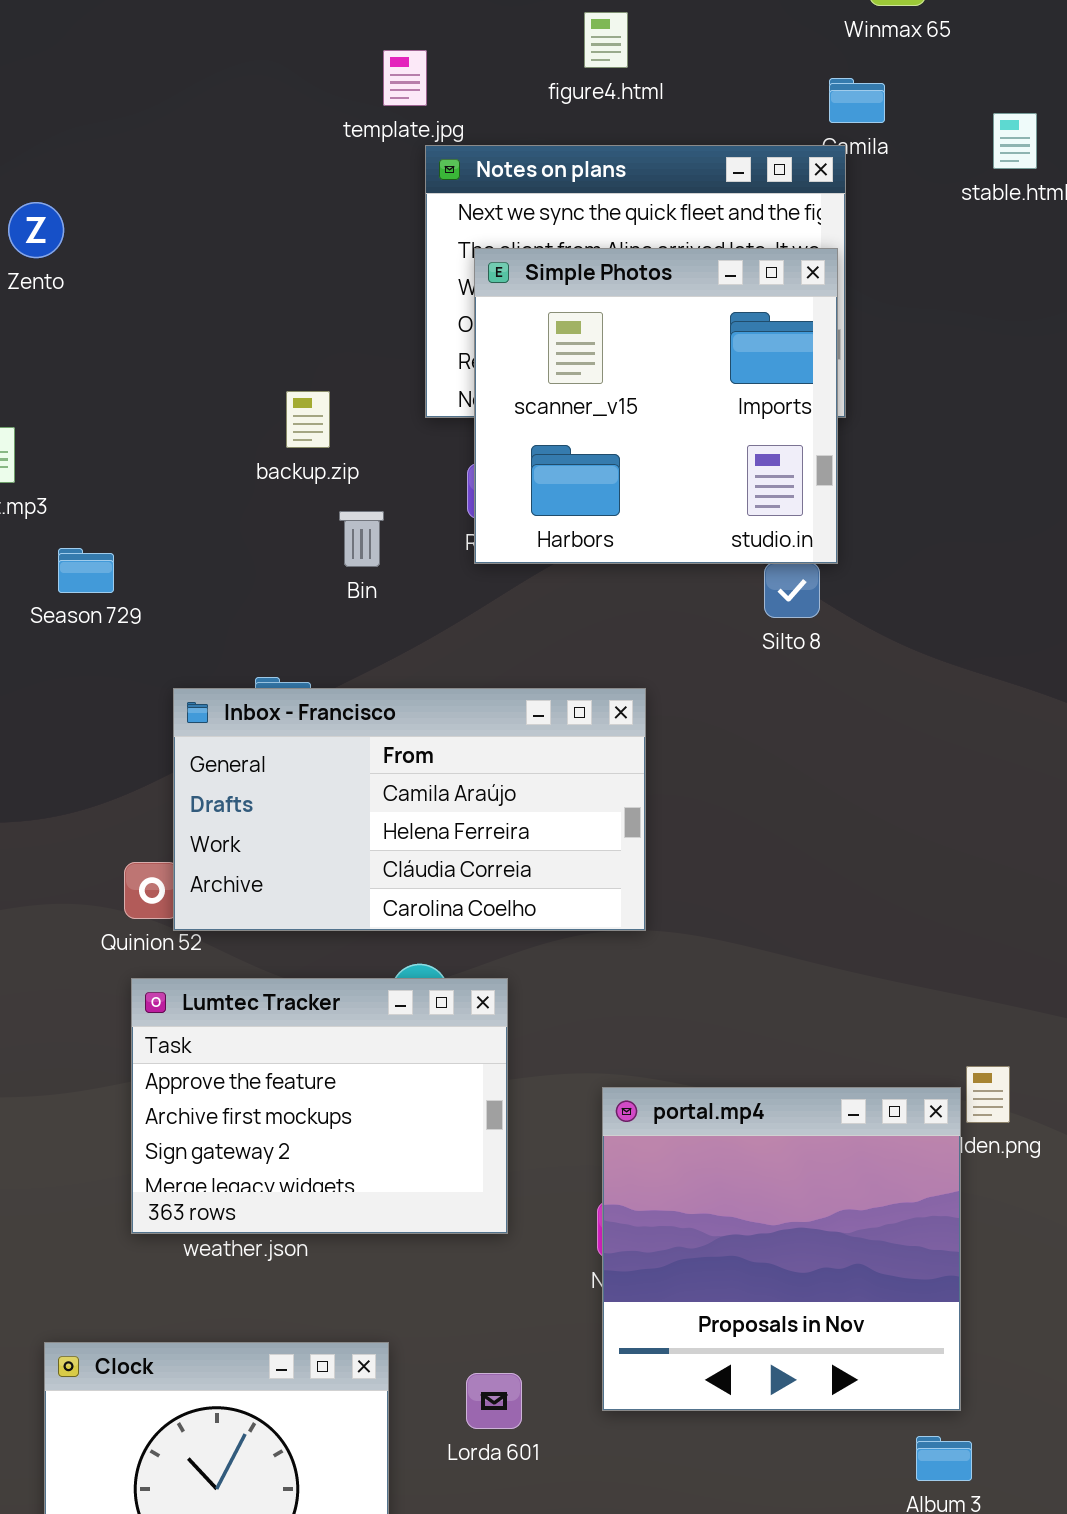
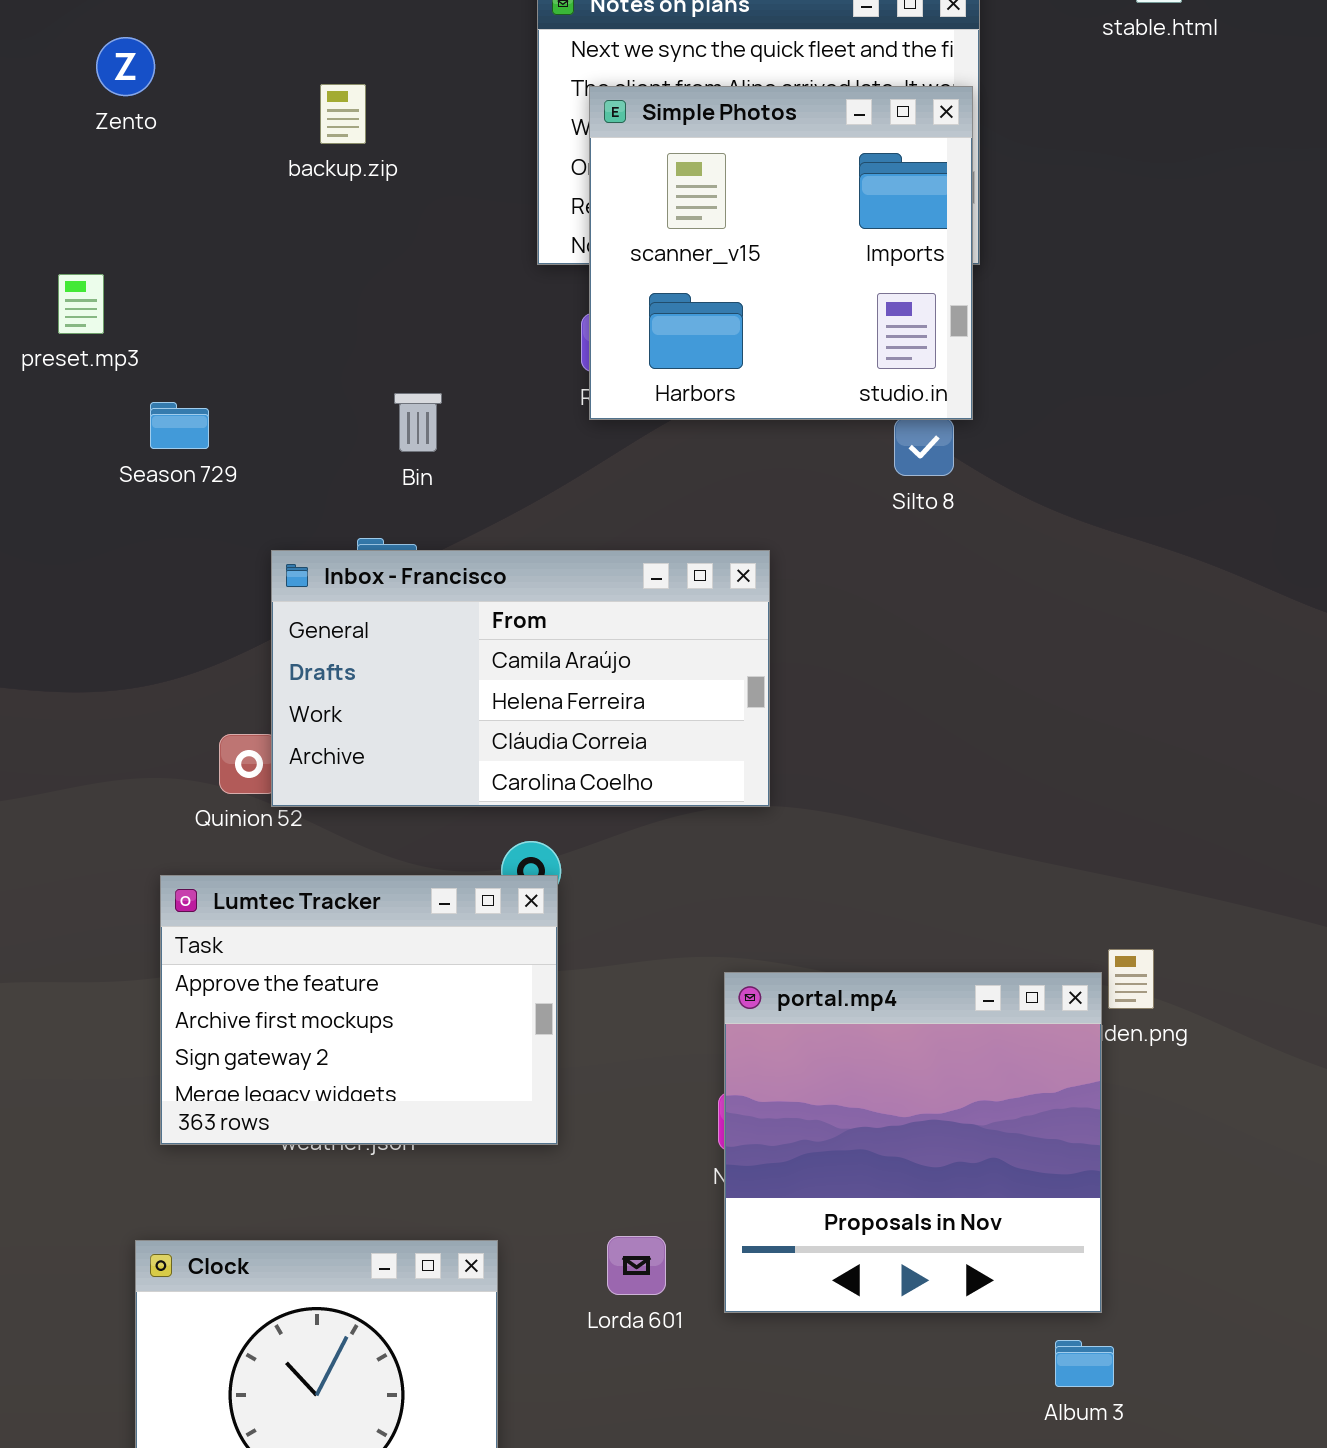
backup.zip: [286,391,330,448] -> [320,84,366,144], moved
Bin: [339,511,384,567] -> [394,393,442,452], moved
Lumtec Tracker: [131,978,508,1234] -> [160,875,558,1145], moved
Lorda 601: [466,1373,522,1429] -> [607,1236,666,1295], moved

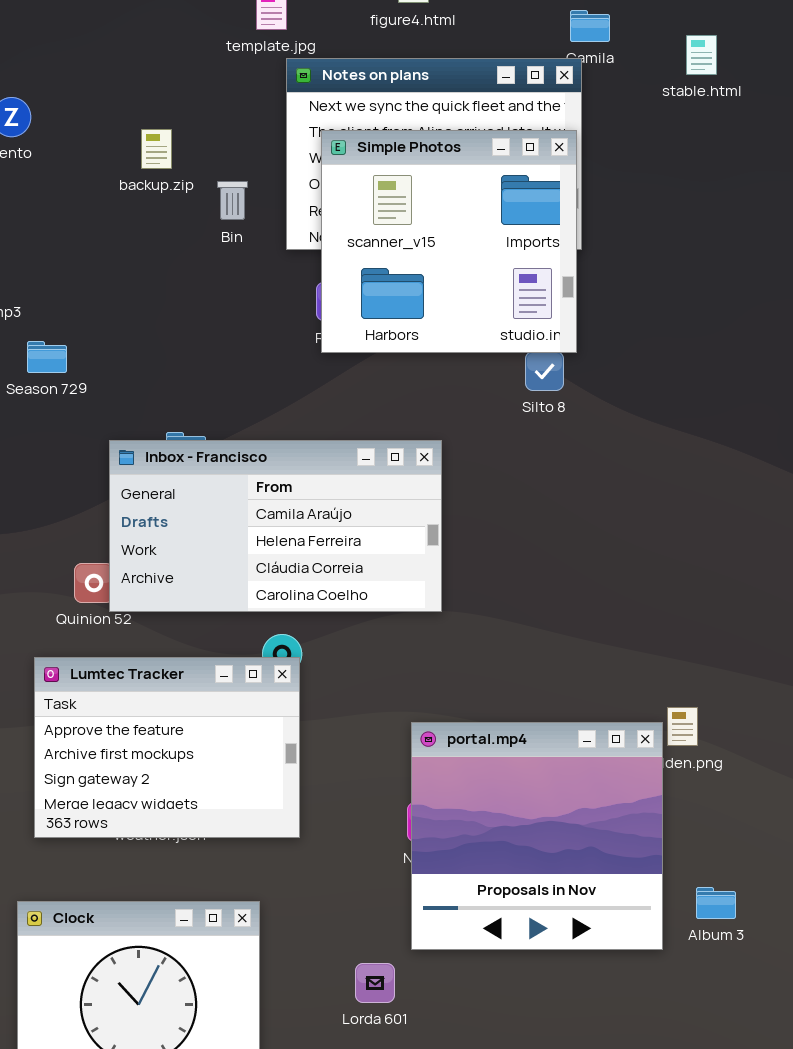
Bin: [394,393,442,452] -> [217,181,248,220], moved
Lorda 601: [607,1236,666,1295] -> [355,963,395,1003], moved
Album 3: [1055,1340,1114,1387] -> [696,887,736,919], moved

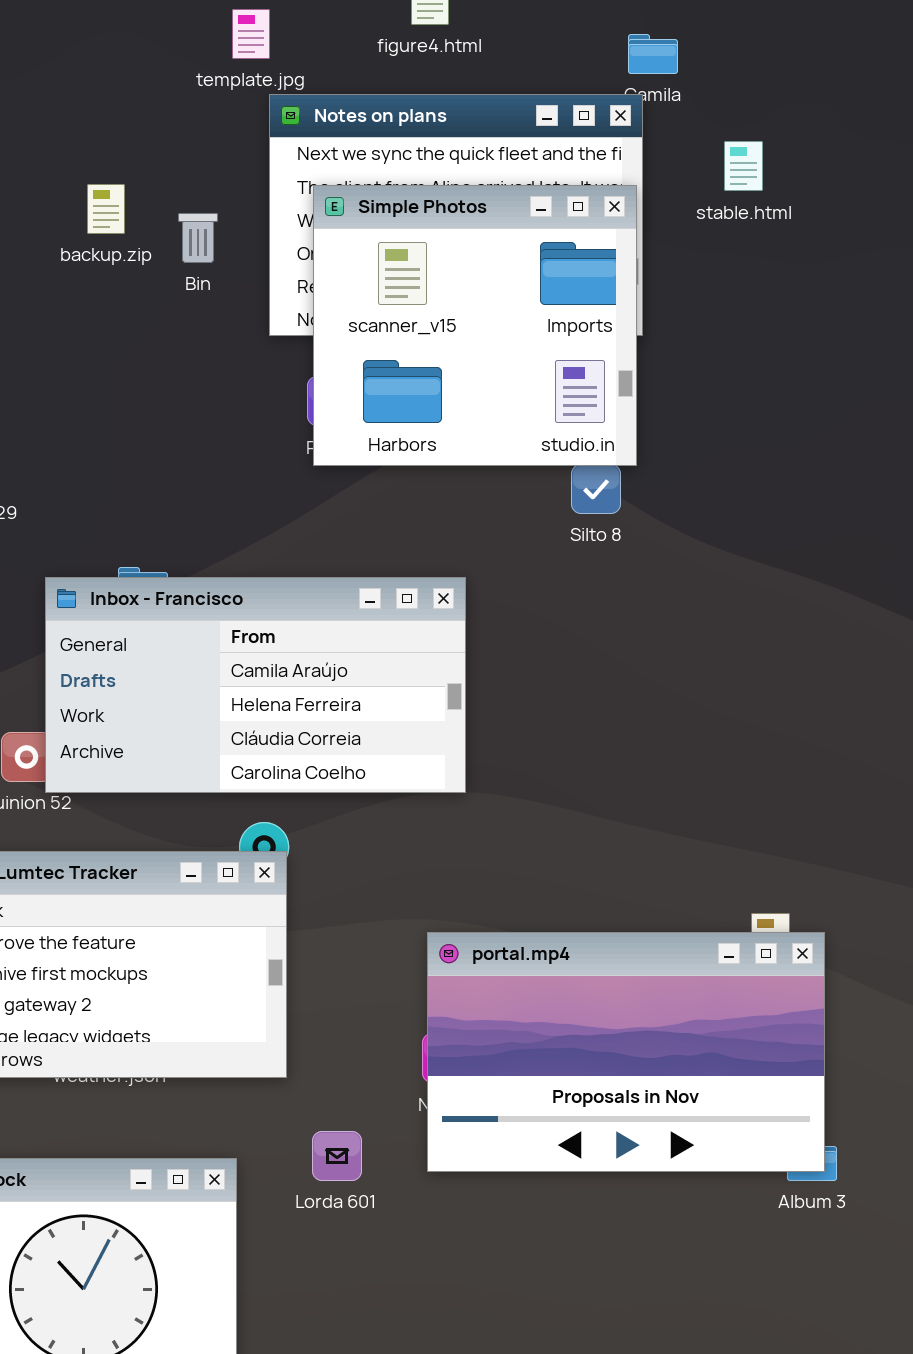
stable.html: [686,35,717,75] -> [724,141,763,191], moved
Bin: [217,181,248,220] -> [178,213,218,263], moved
portal.mp4: [411,722,663,950] -> [427,932,825,1172], resized
Lorda 601: [355,963,395,1003] -> [312,1131,362,1181], moved

